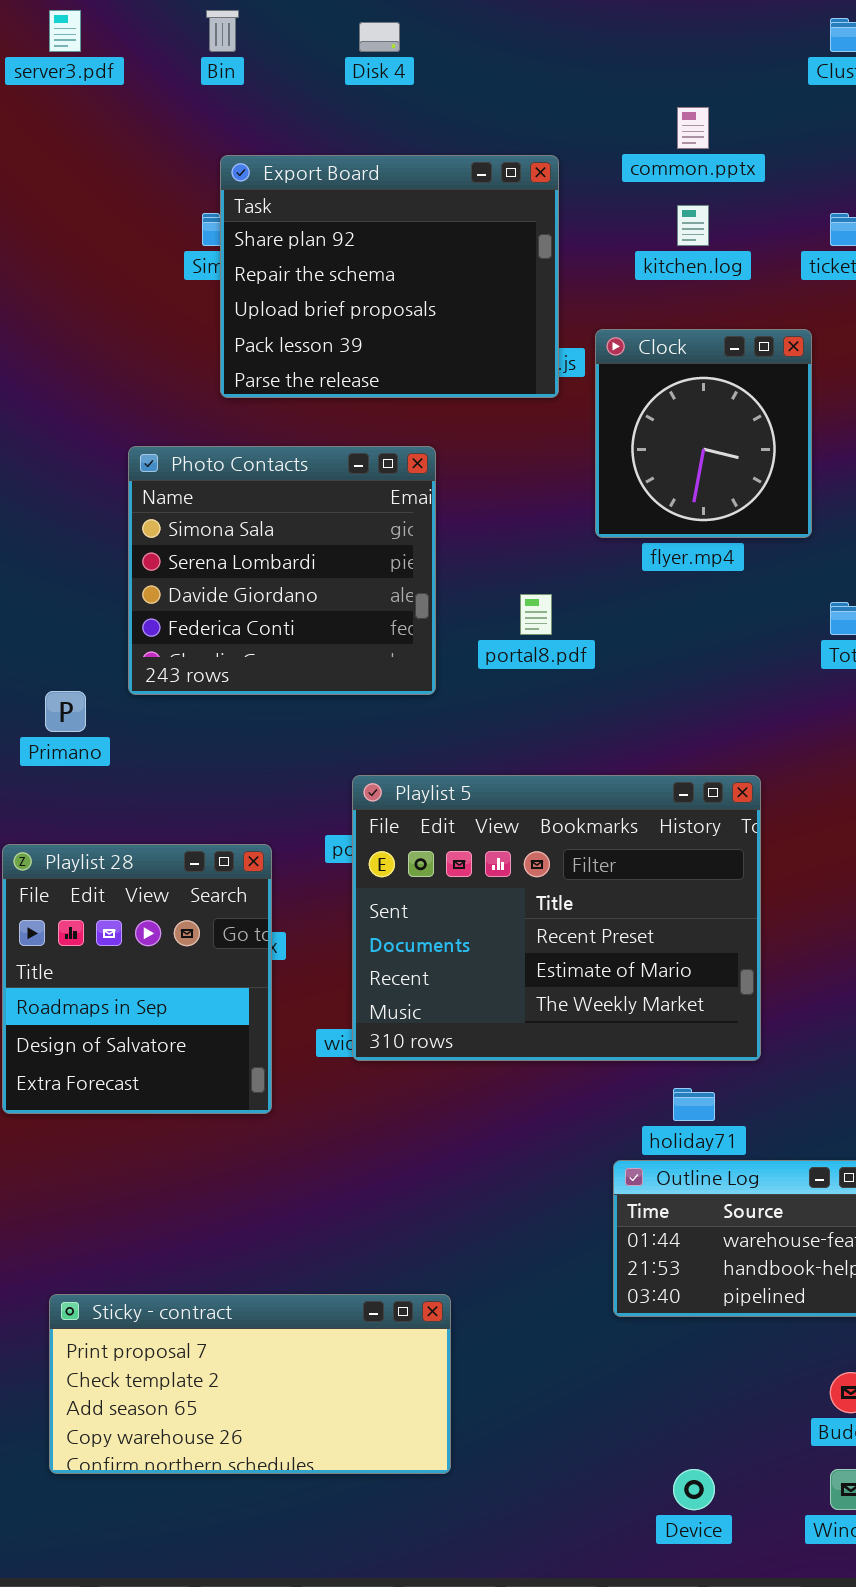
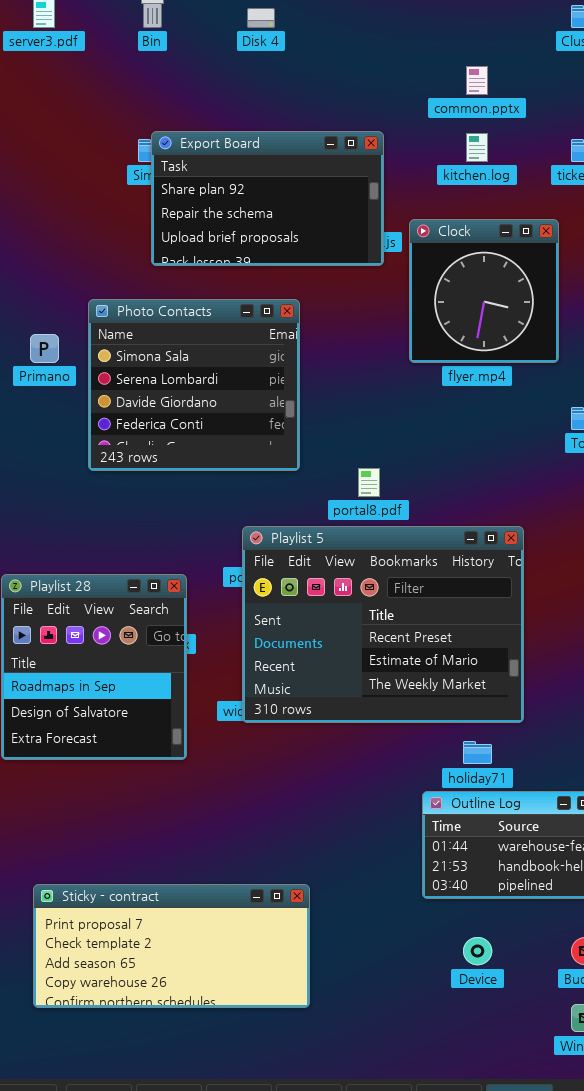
Export Board: [220,155,559,398] -> [151,131,384,266], resized
portal8.pdf: [520,594,552,635] -> [358,468,380,497], moved
Primano: [45,691,86,732] -> [30,334,59,363], moved
Device: [673,1469,715,1510] -> [463,937,492,965], moved

